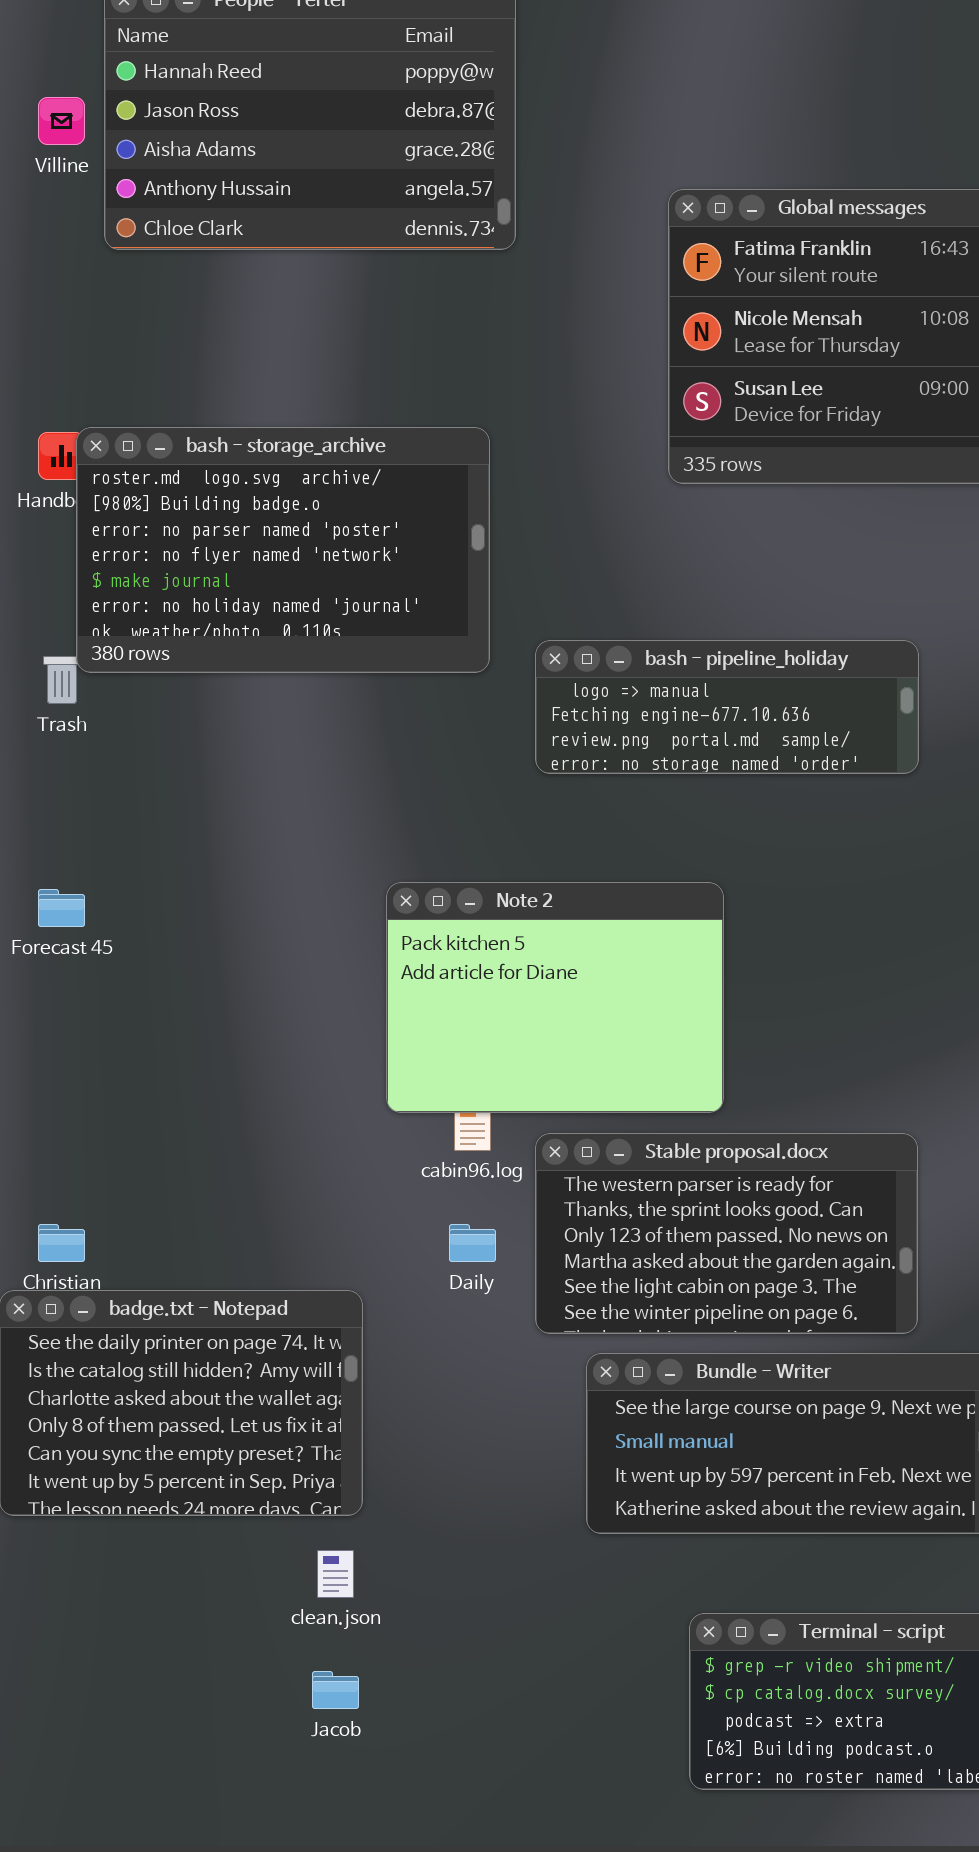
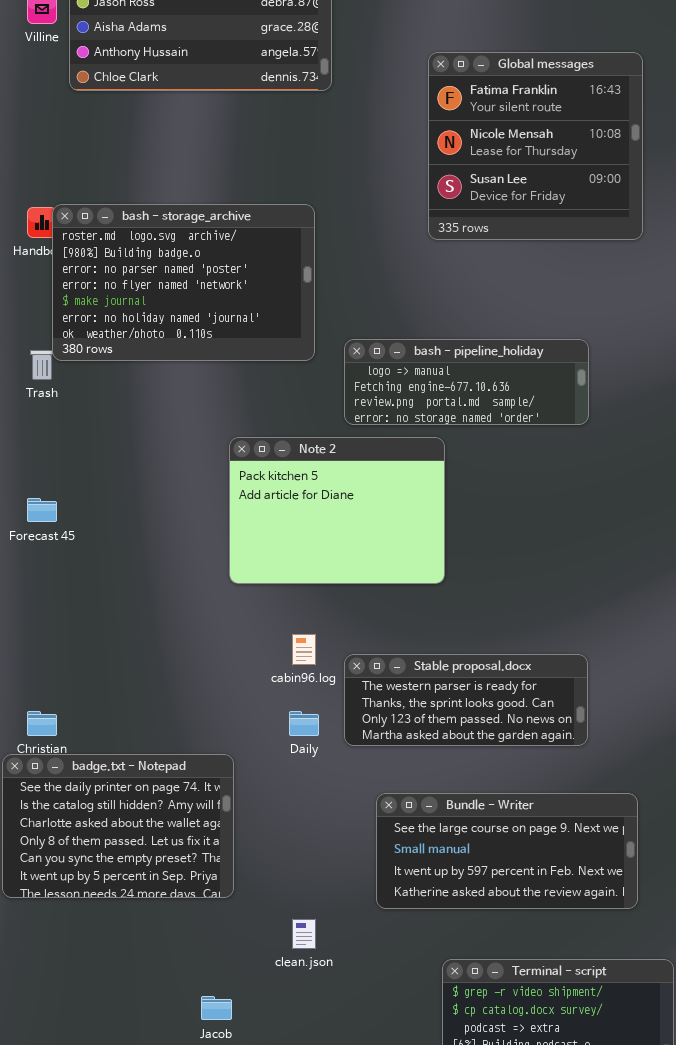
Note 2: [386,882,724,1113] -> [229,437,445,584], moved
Stable proposal.docx: [535,1133,918,1334] -> [344,654,588,746], resized
clean.json: [317,1550,354,1598] -> [292,919,316,949], moved

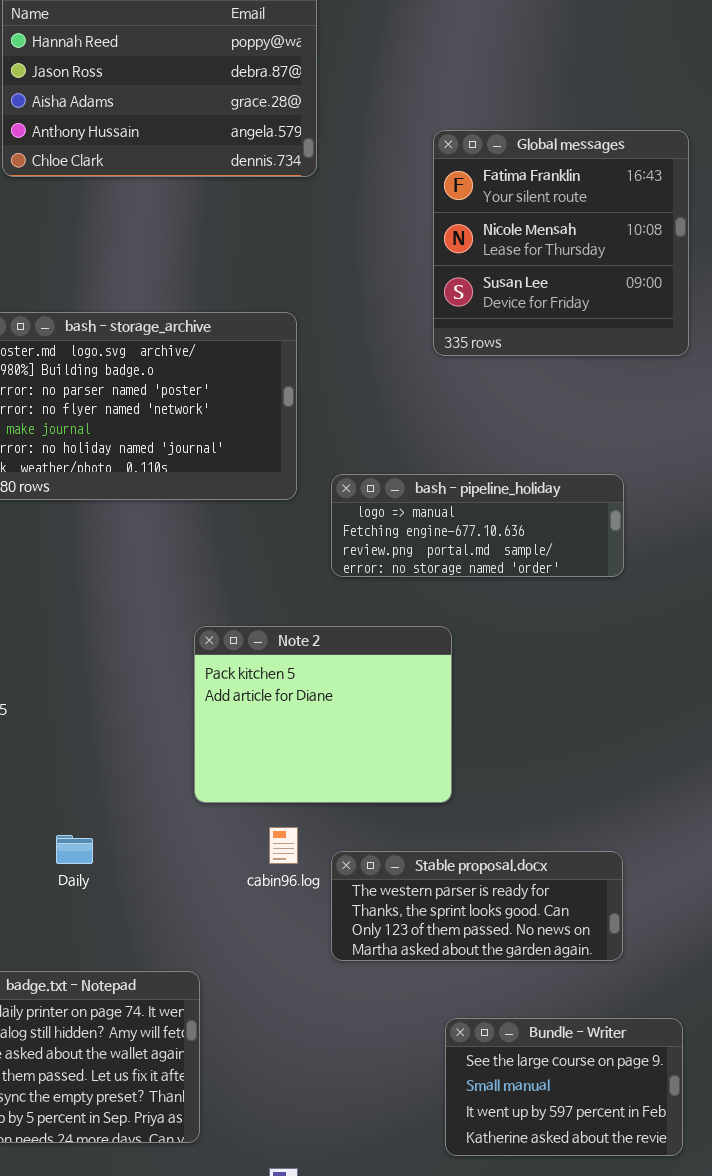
Note 2: [229,437,445,584] -> [194,626,452,803], moved
Daily: [289,711,319,736] -> [56,835,93,864], moved
Bundle - Writer: [376,793,638,909] -> [445,1018,683,1156], resized

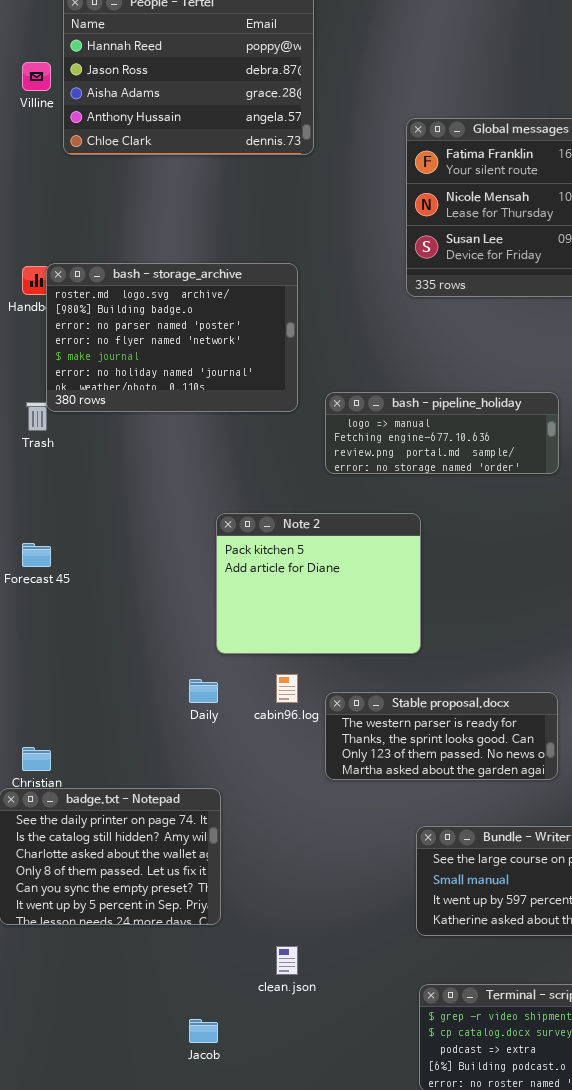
Daily: [56,835,93,864] -> [189,679,218,703], moved

